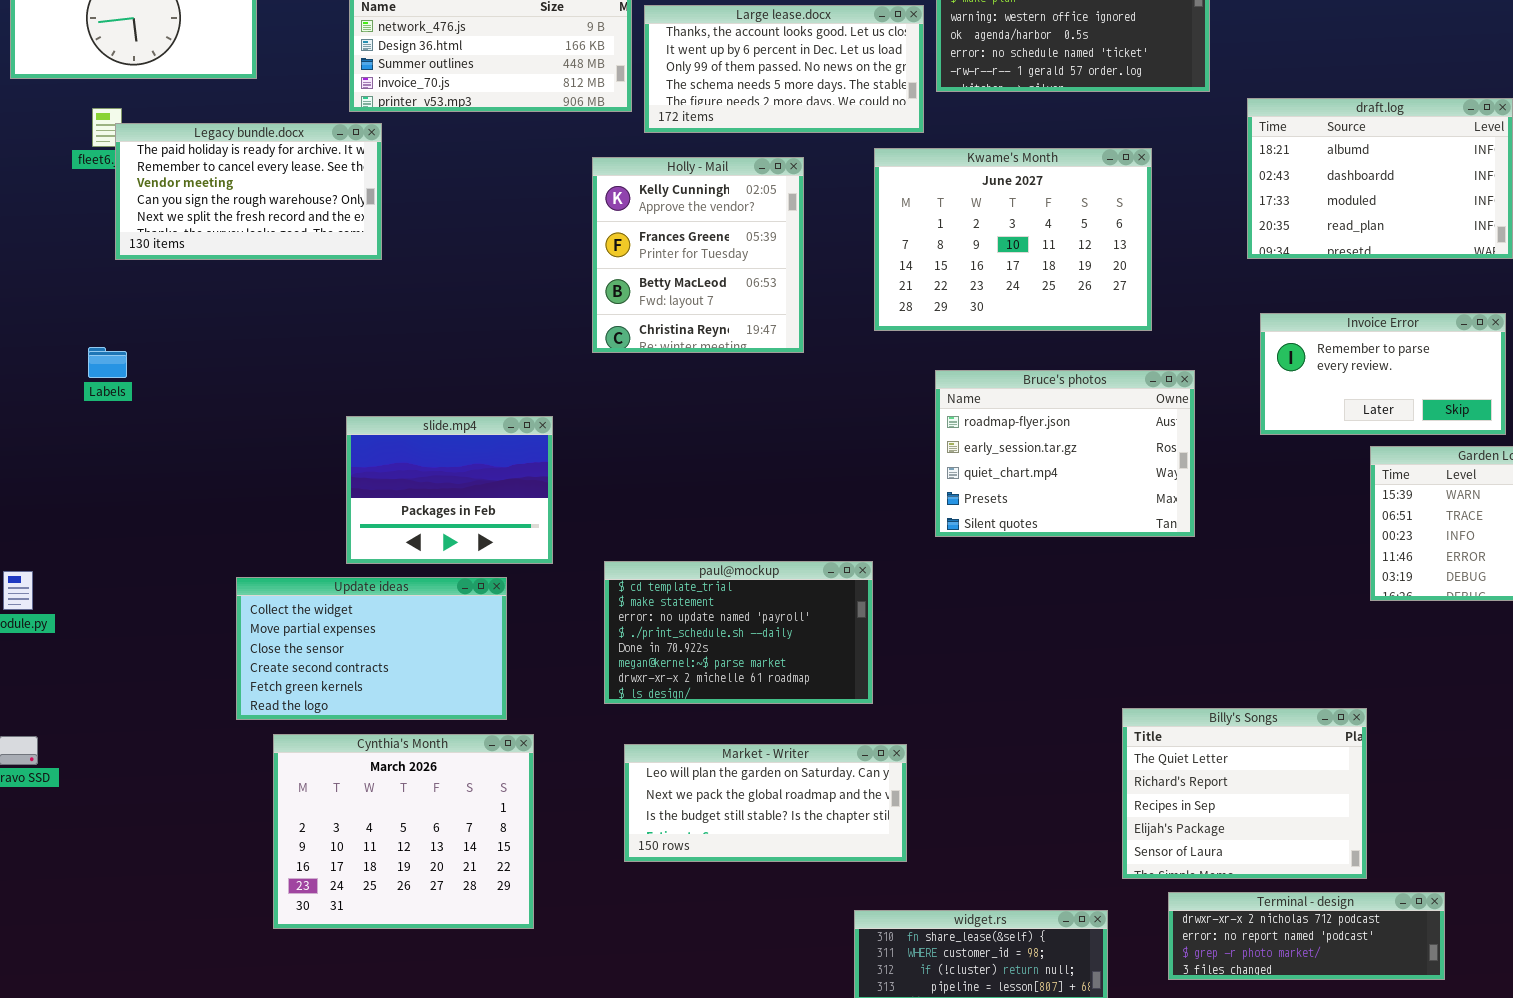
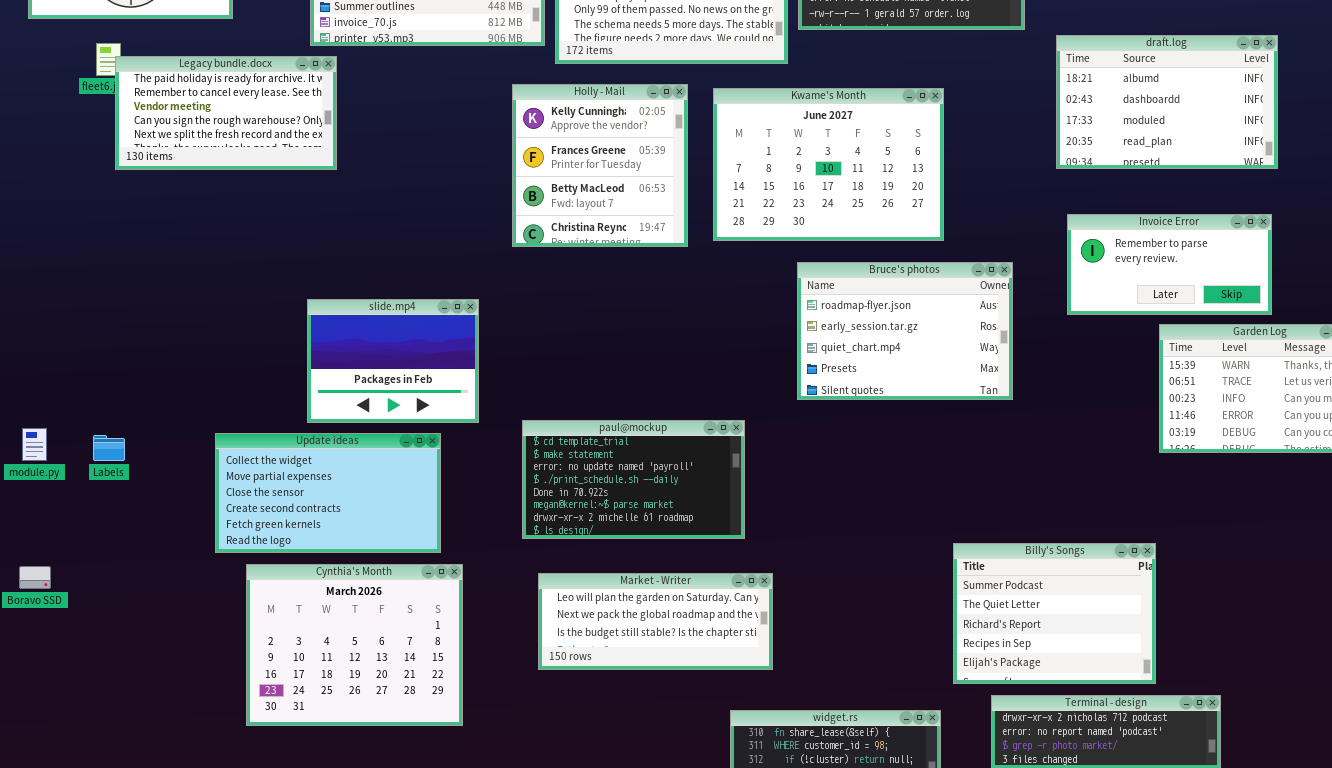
Kwame's Month: [874,148,1152,331] -> [713,88,944,241], moved
Labels: [88,347,127,378] -> [93,435,125,461], moved
Billy's Songs: [1122,708,1367,879] -> [953,543,1156,684], scrolled up 1 row

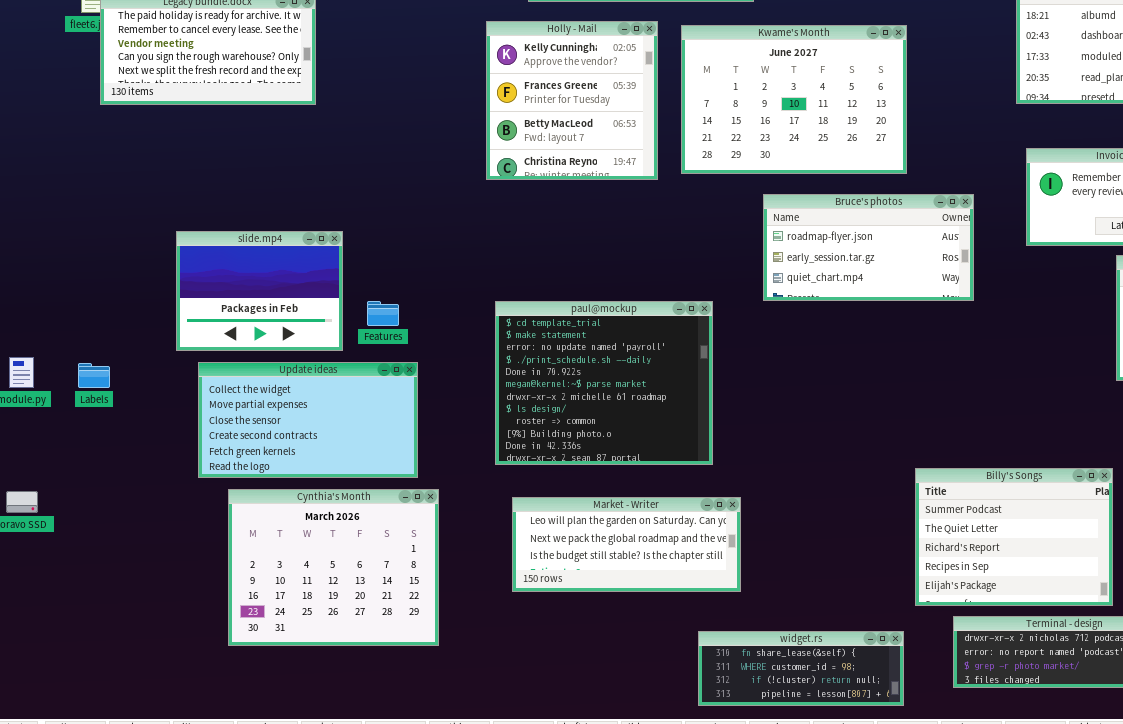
Bruce's photos: [797,262,1013,400] -> [763,194,974,301], resized
slide.mp4: [307,299,479,423] -> [176,231,343,351], moved
paul@mockup: [522,420,745,539] -> [495,301,713,465], resized

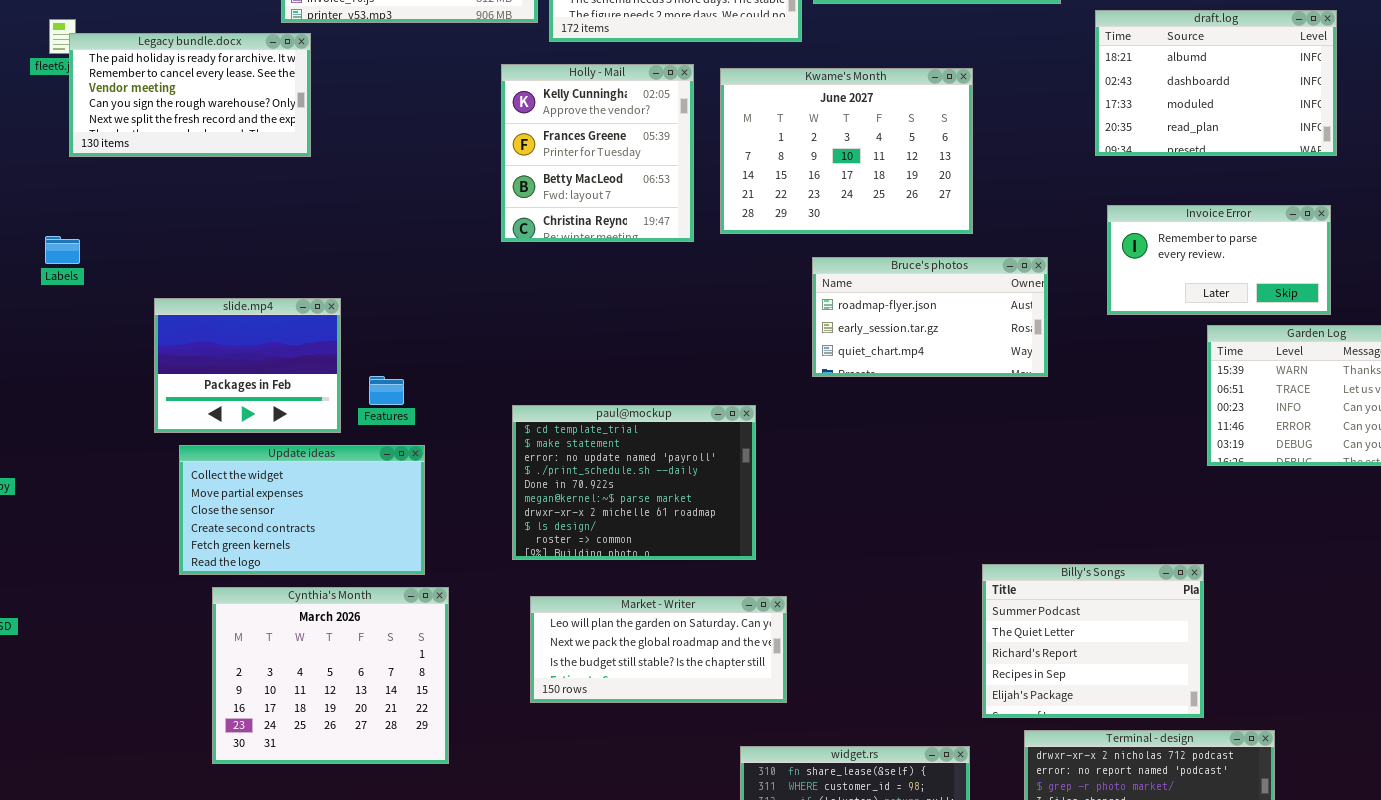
paul@mockup: [495,301,713,465] -> [512,405,756,560], resized
Labels: [78,363,110,388] -> [45,236,80,264], moved

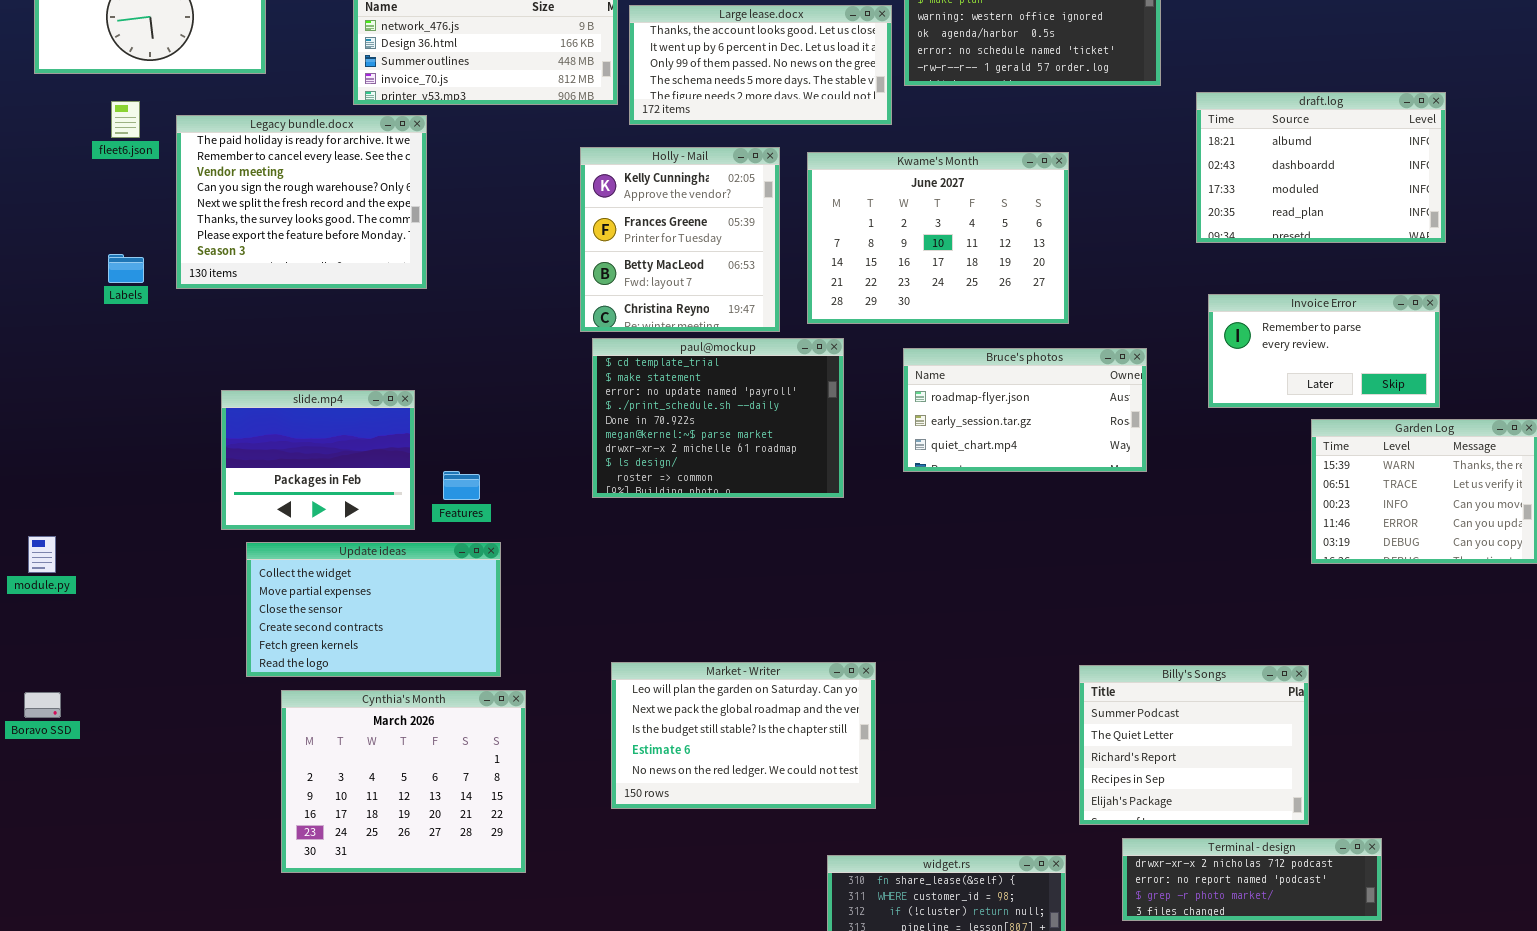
Legacy bundle.docx: [69,33,311,157] -> [176,115,427,289], moved, resized
Labels: [45,236,80,264] -> [108,254,144,283], moved
paul@mockup: [512,405,756,560] -> [592,338,844,498], moved
Market - Writer: [530,596,787,703] -> [611,662,876,809], resized

